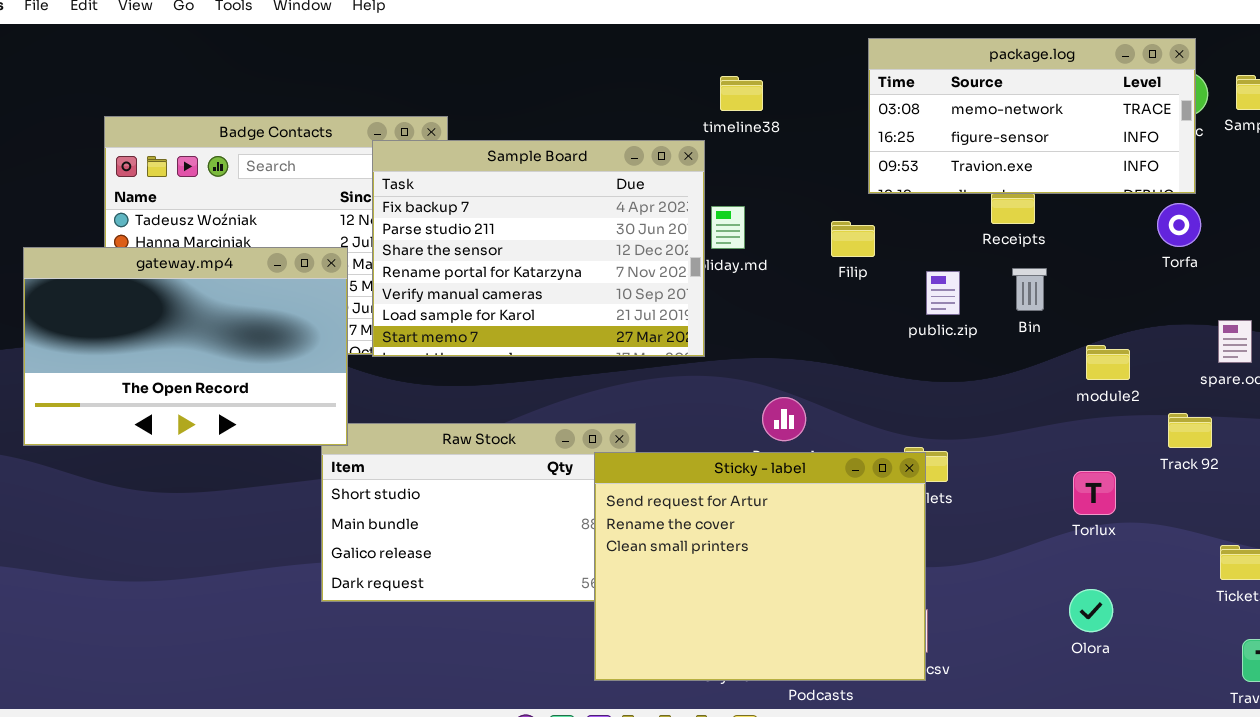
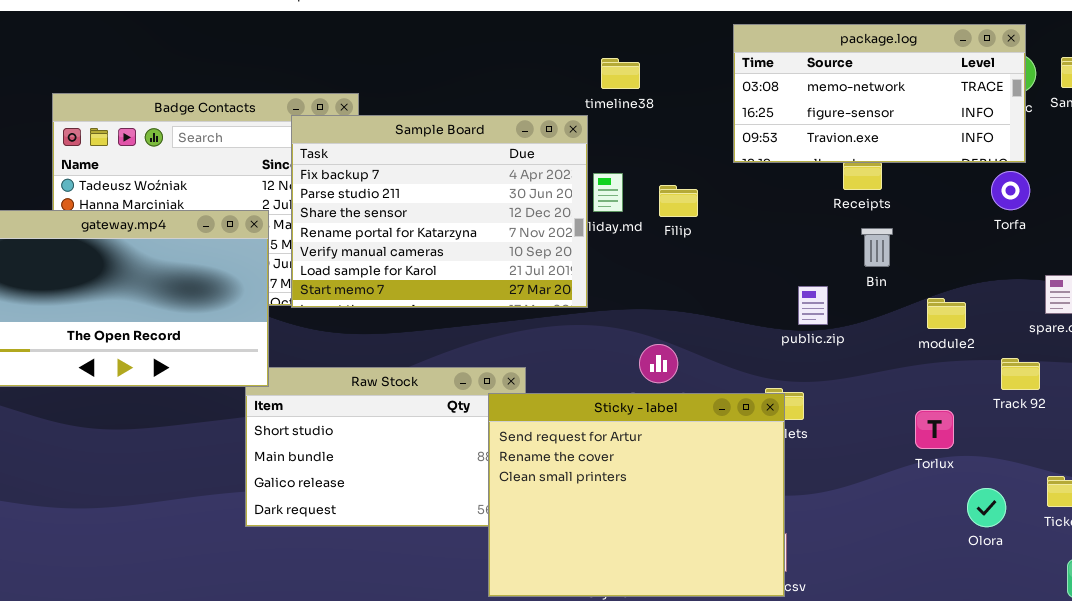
Filip: [831,221,875,257] -> [659,185,698,217], moved
public.zip: [926,271,960,315] -> [798,286,828,325], moved
Olora: [1069,589,1113,632] -> [967,488,1006,527], moved

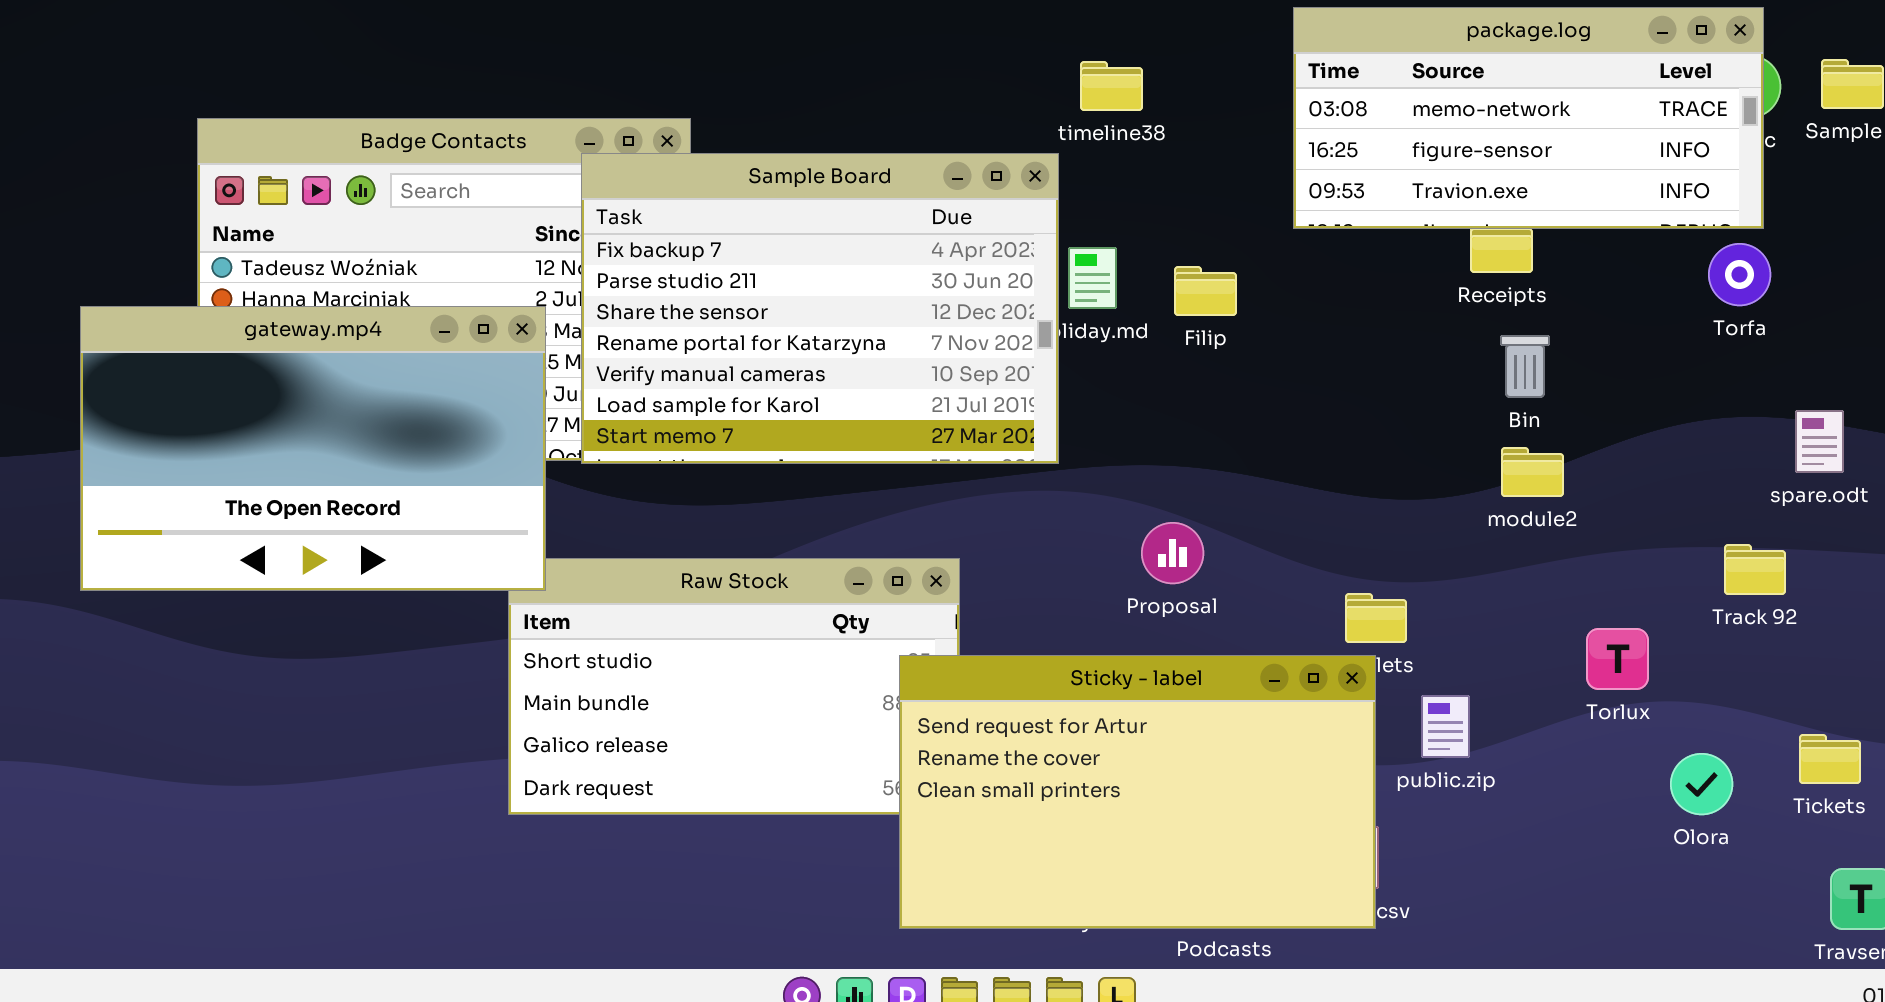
public.zip: [798,286,828,325] -> [1421,695,1470,758], moved
module2: [927,298,966,329] -> [1501,447,1564,497], moved
Sticky - label: [488,393,785,597] -> [899,655,1376,929], resized

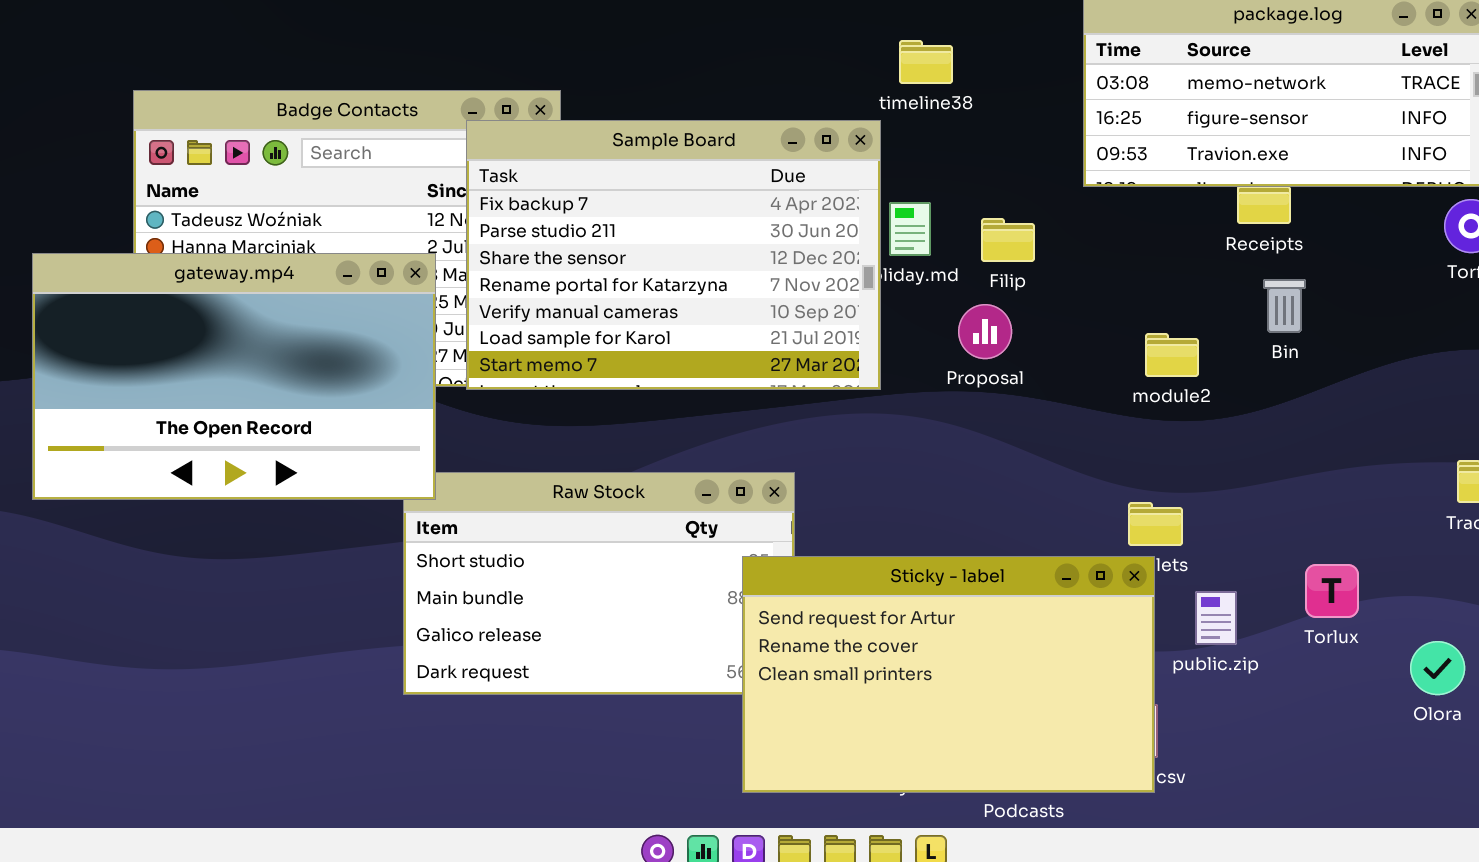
module2: [1501,447,1564,497] -> [1145,333,1199,377], moved
Proposal: [1141,522,1204,584] -> [958,304,1012,359], moved
Torlux: [1586,628,1649,690] -> [1305,564,1359,618], moved

